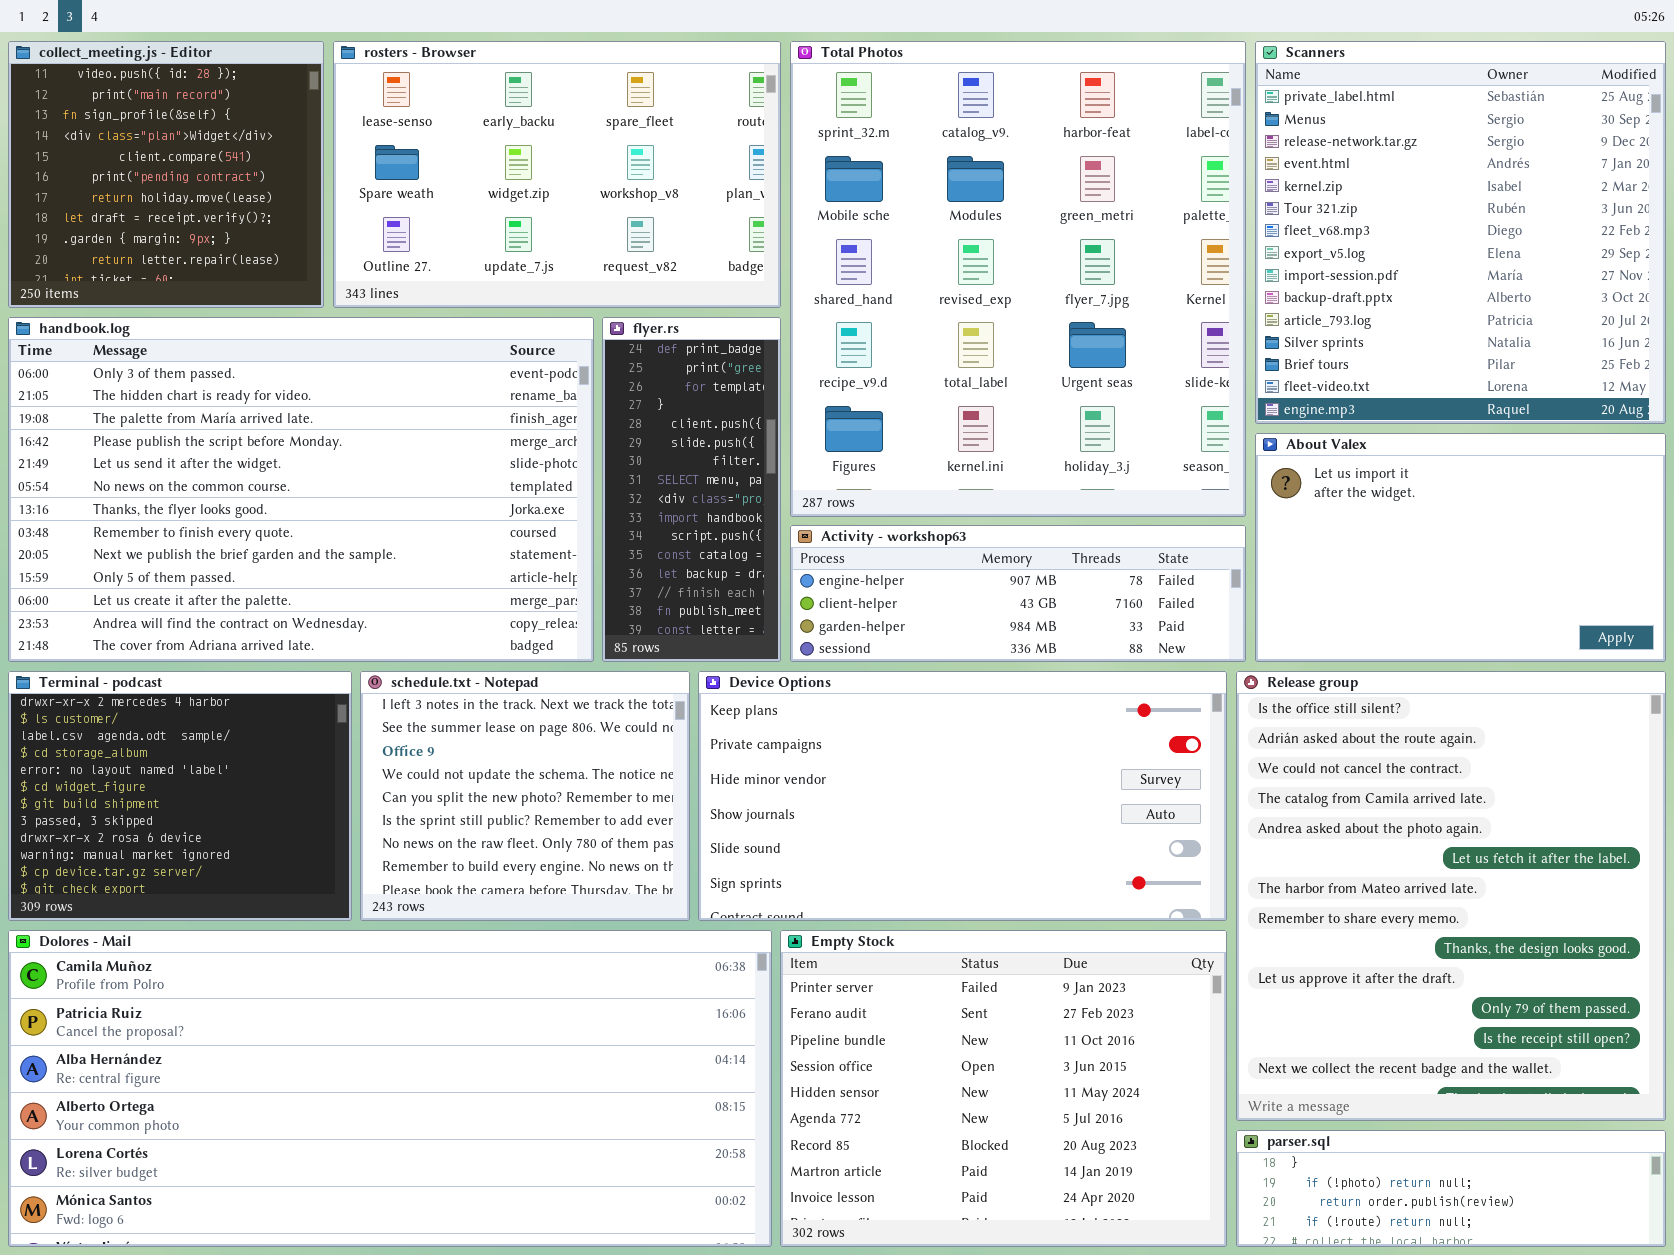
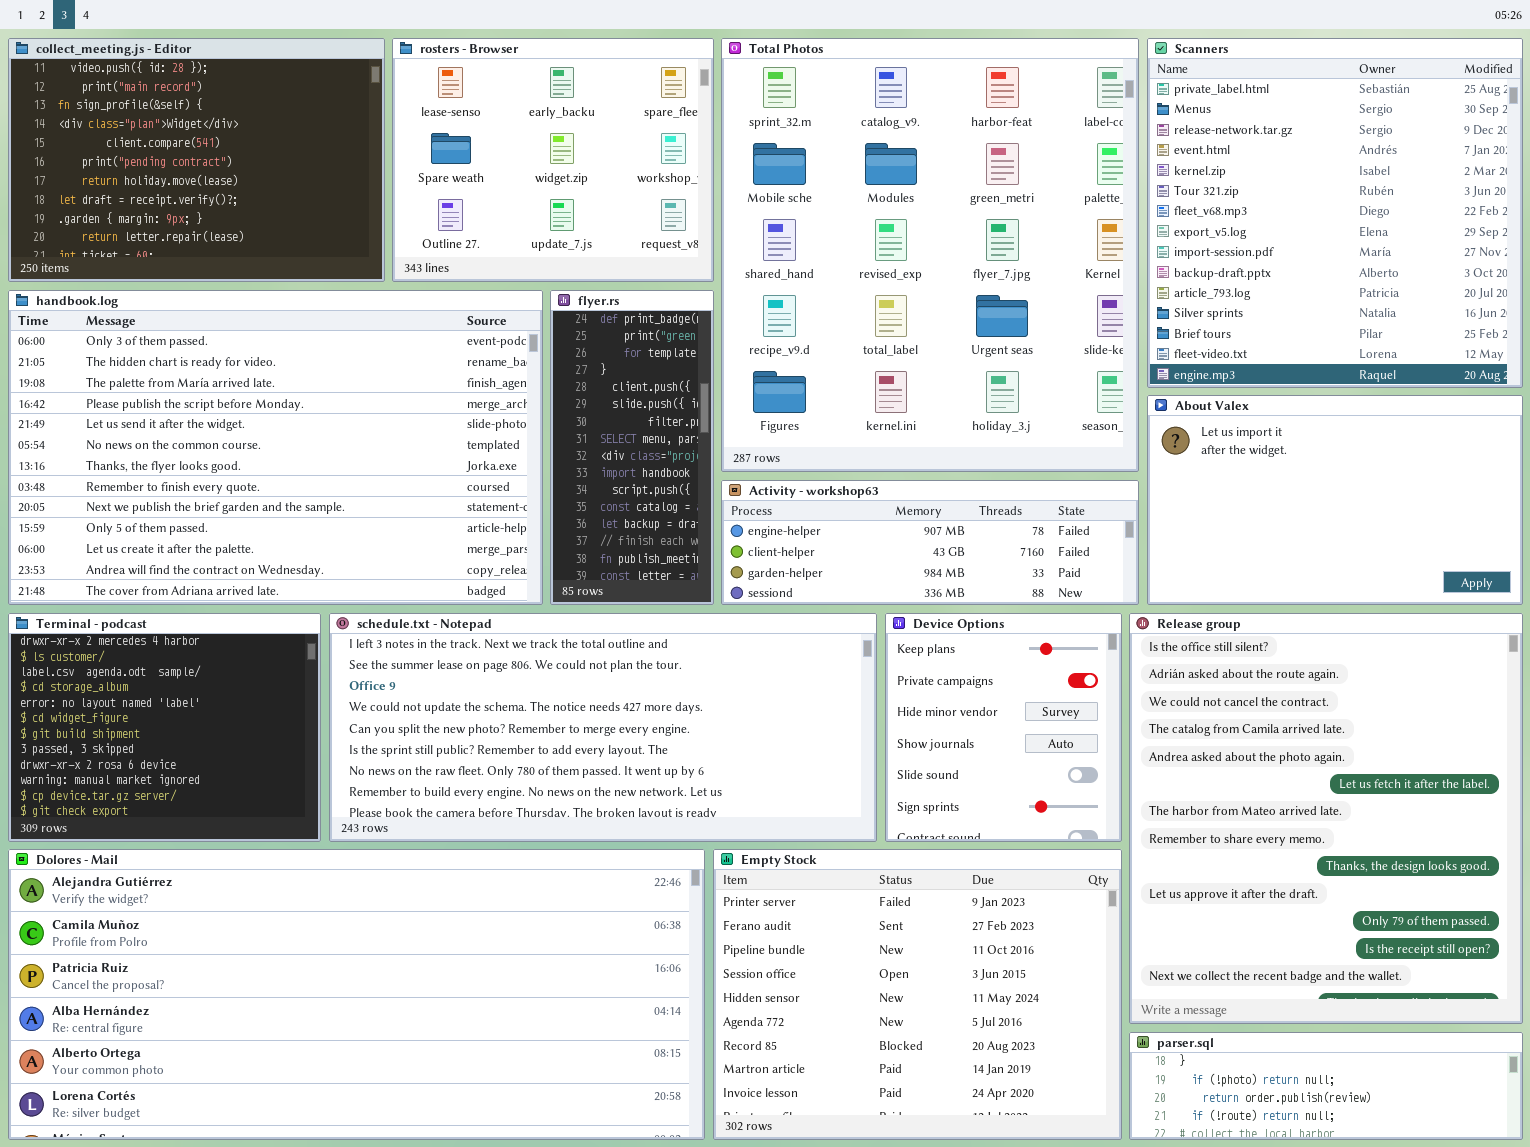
collect_meeting.js - Editor: [8,41,324,308] -> [8,38,385,282], resized
rosters - Browser: [333,41,781,308] -> [392,38,714,282], resized
schedule.txt - Notepad: [360,671,690,921] -> [329,613,877,842], resized
Device Options: [698,671,1227,921] -> [885,613,1122,842], resized
Dolores - Mail: [8,930,772,1247] -> [8,849,705,1140], scrolled up 1 row

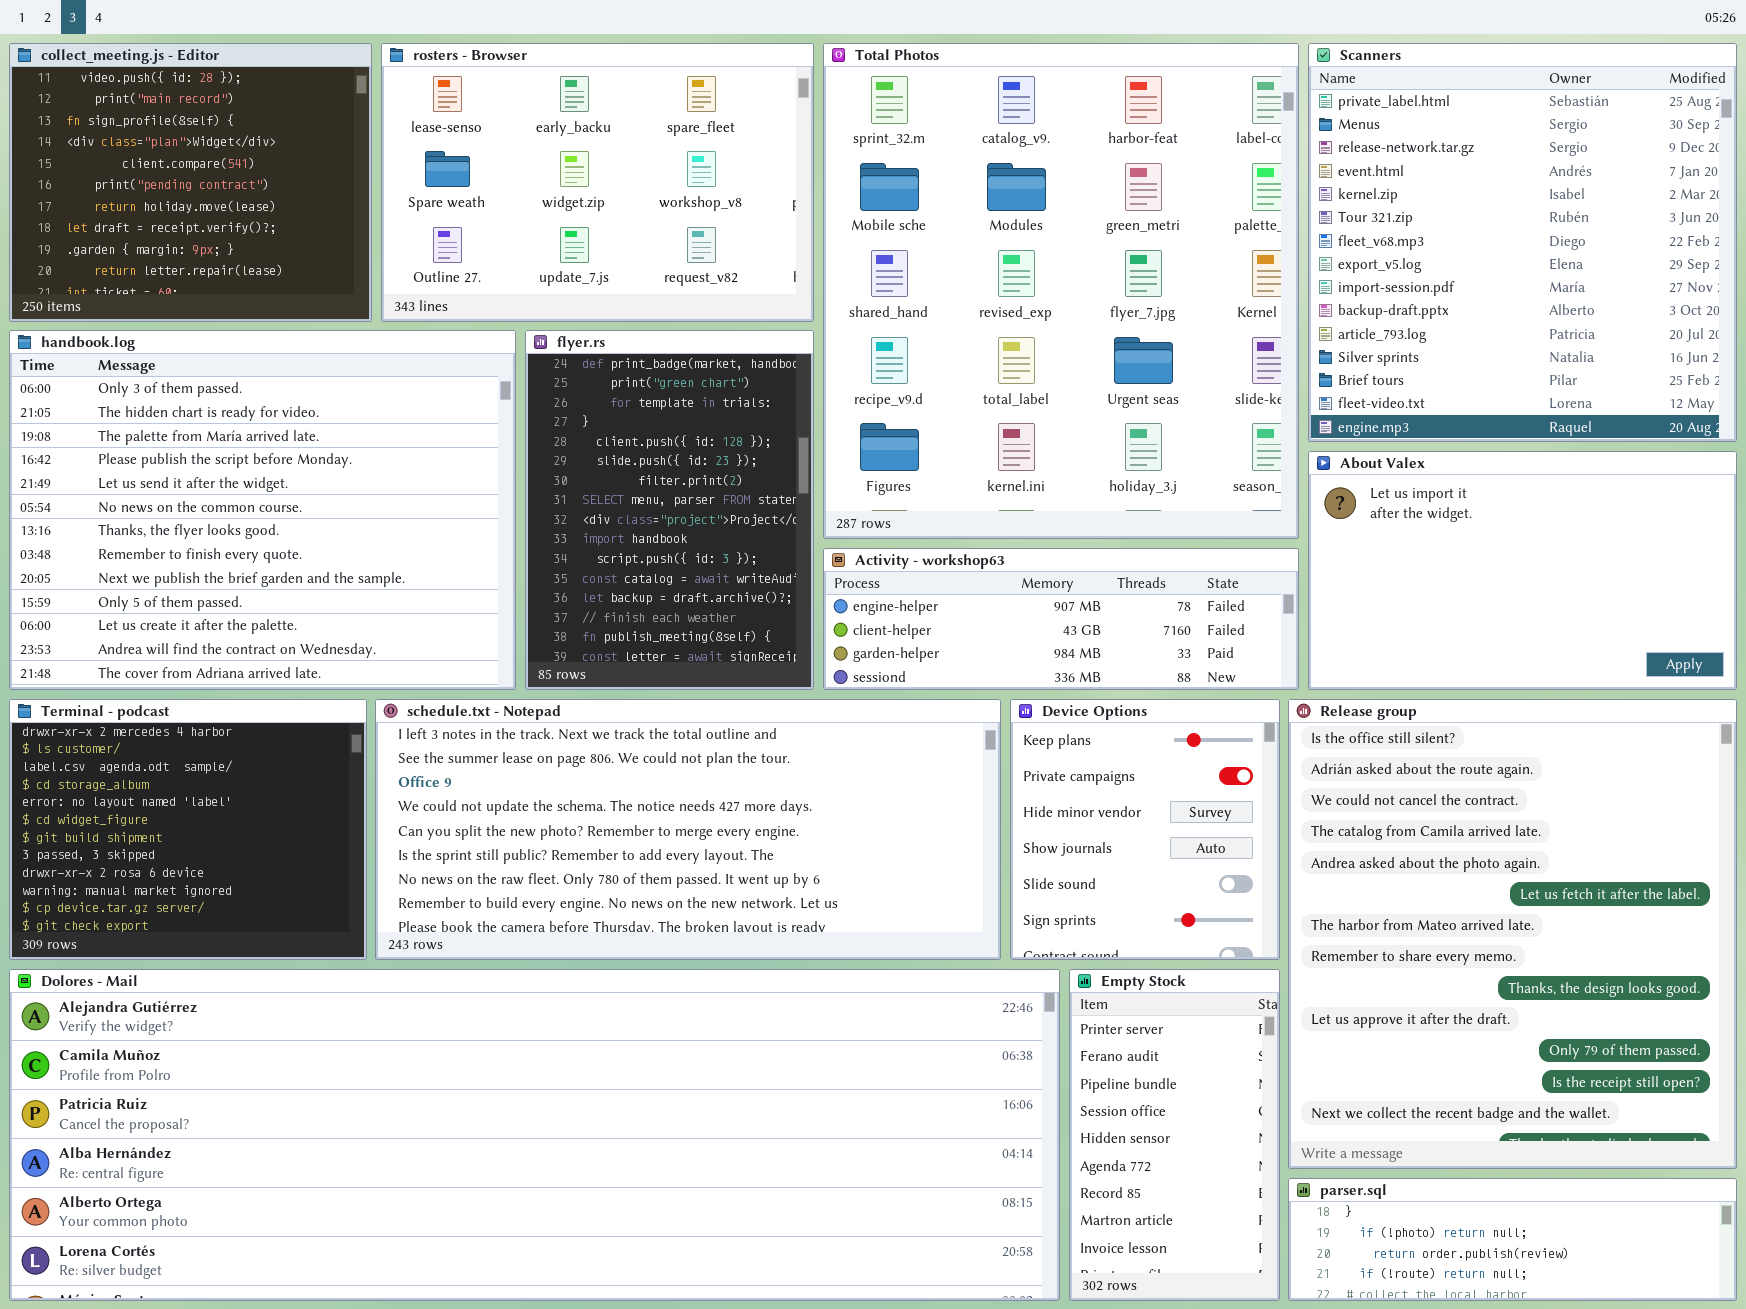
collect_meeting.js - Editor: [8,38,385,282] -> [9,43,372,322], resized
rosters - Browser: [392,38,714,282] -> [381,43,814,322], resized
handbook.log: [8,290,543,605] -> [9,330,516,690], resized
flyer.rs: [550,290,714,605] -> [525,330,814,690], resized
Dolores - Mail: [8,849,705,1140] -> [9,969,1060,1301], resized
Empty Stock: [713,849,1122,1140] -> [1069,969,1280,1301], resized

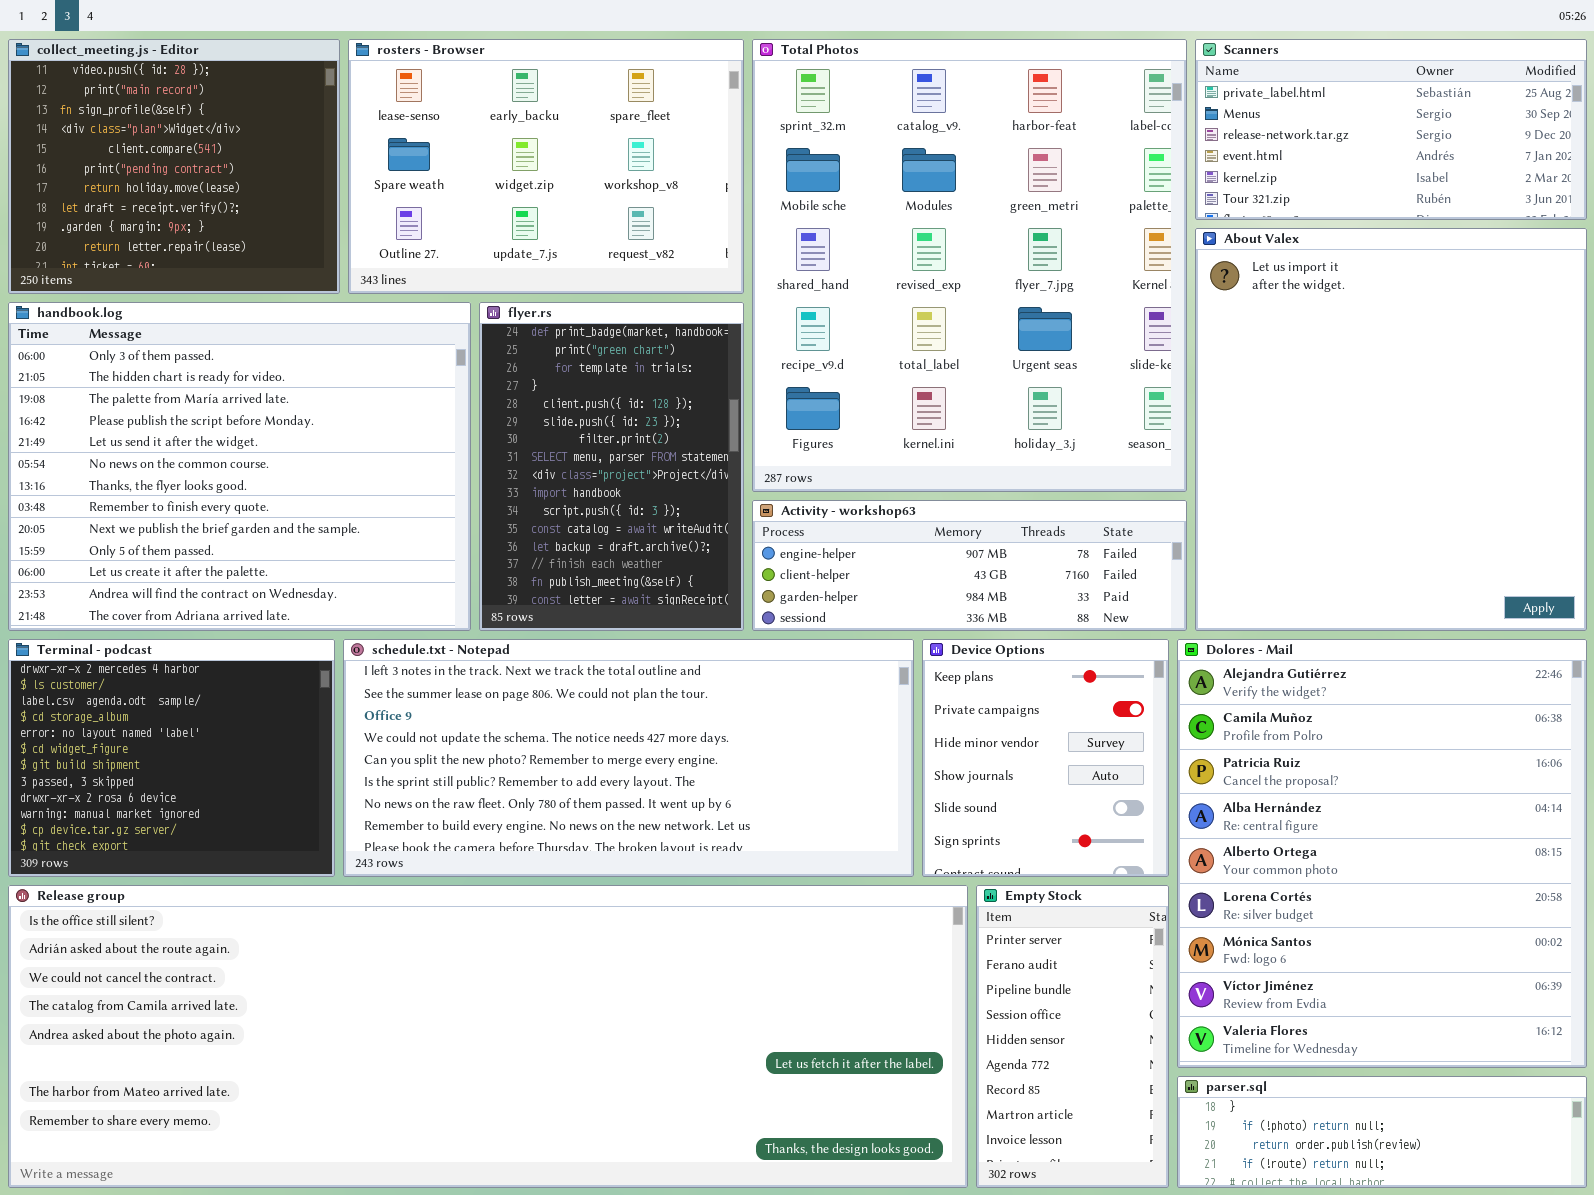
Scanners: [1308,43,1737,442] -> [1195,39,1587,220], resized
About Valex: [1308,451,1737,690] -> [1195,228,1587,631], resized
Release group: [1288,699,1737,1169] -> [8,885,968,1188], moved, resized
Dolores - Mail: [9,969,1060,1301] -> [1177,639,1587,1068], moved, resized

